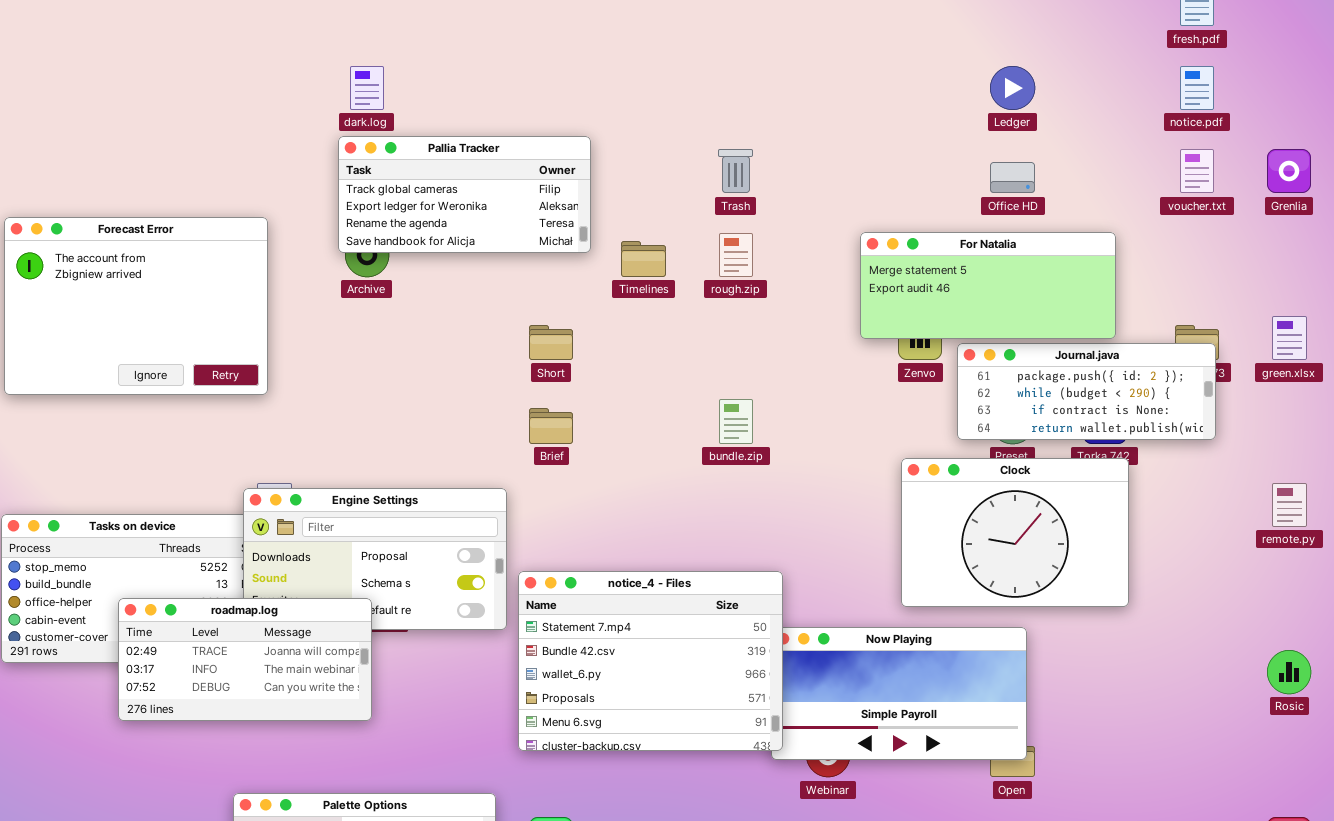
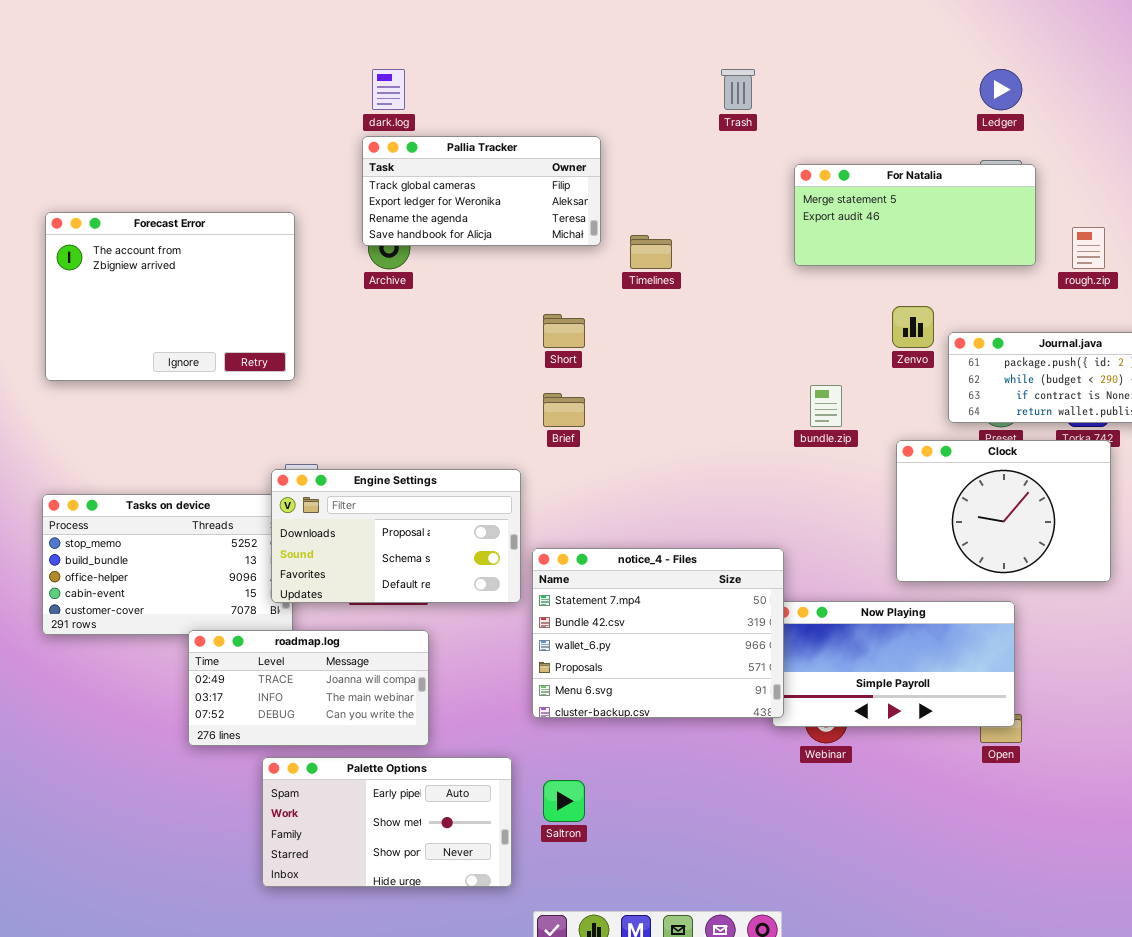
Trash: [718,149,753,193] -> [721,69,755,110], moved
For Natalia: [860,232,1116,339] -> [794,164,1036,266], moved
rough.zip: [719,233,753,277] -> [1072,227,1105,269], moved
bundle.zip: [719,399,753,444] -> [810,385,842,427], moved
roadmap.log: [118,598,372,721] -> [188,630,429,746], moved

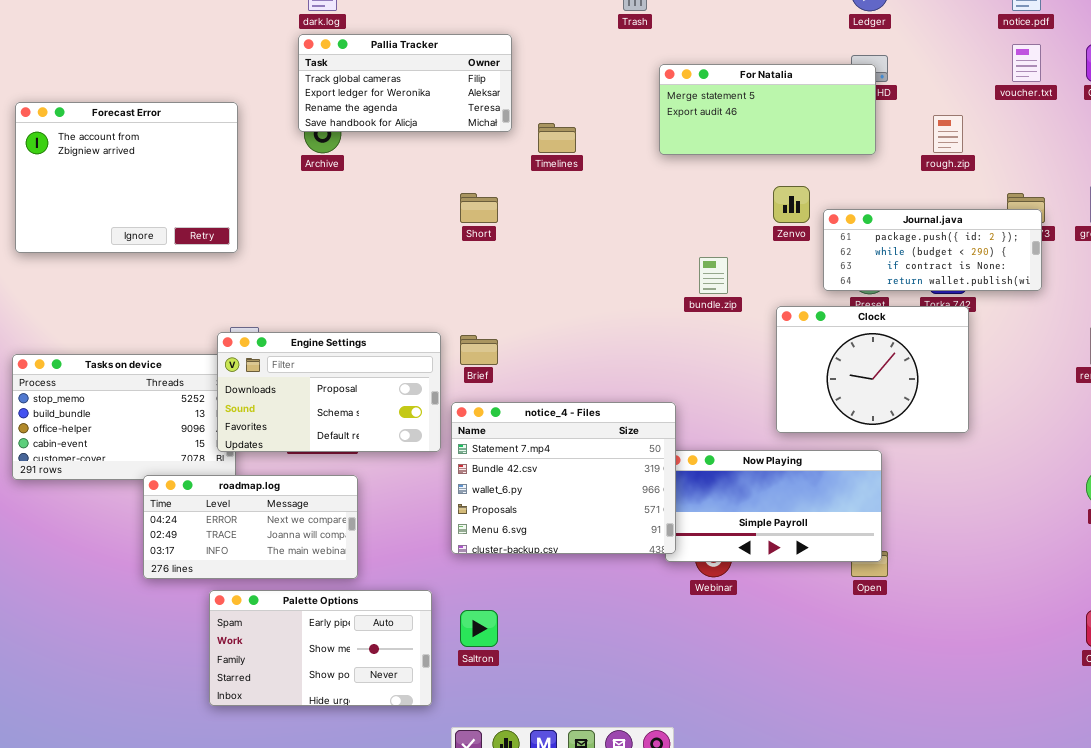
For Natalia: [794,164,1036,266] -> [659,64,876,155], moved
Brief: [543,393,585,427] -> [460,335,498,365], moved
roadmap.log: [188,630,429,746] -> [143,475,358,579], scrolled up 1 row

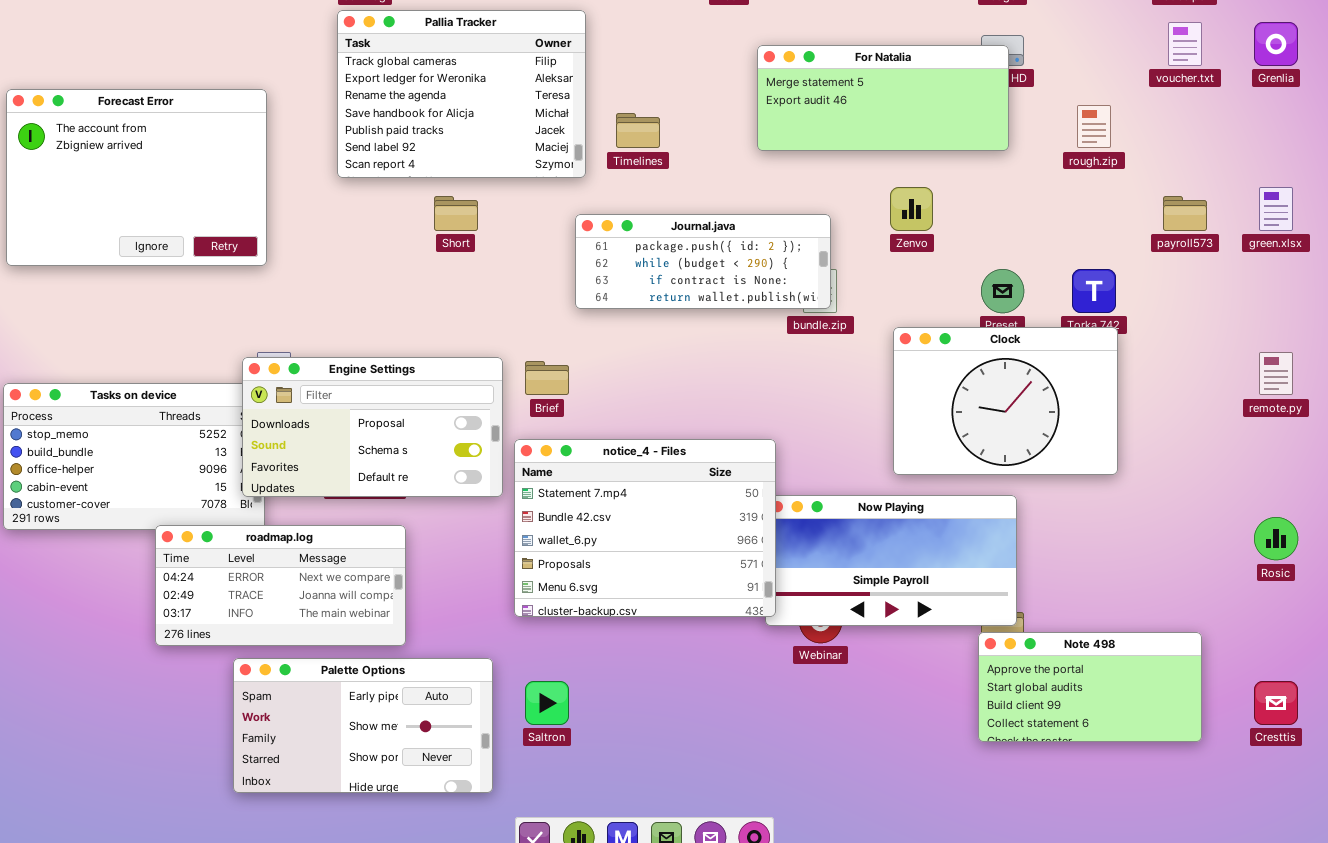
Pallia Tracker: [298,34,512,132] -> [337,10,586,178], resized
Short: [460,193,498,223] -> [434,196,478,231], moved
Journal.java: [823,209,1042,291] -> [575,214,831,309], moved
Note 498: none -> [978,632,1202,742], opened

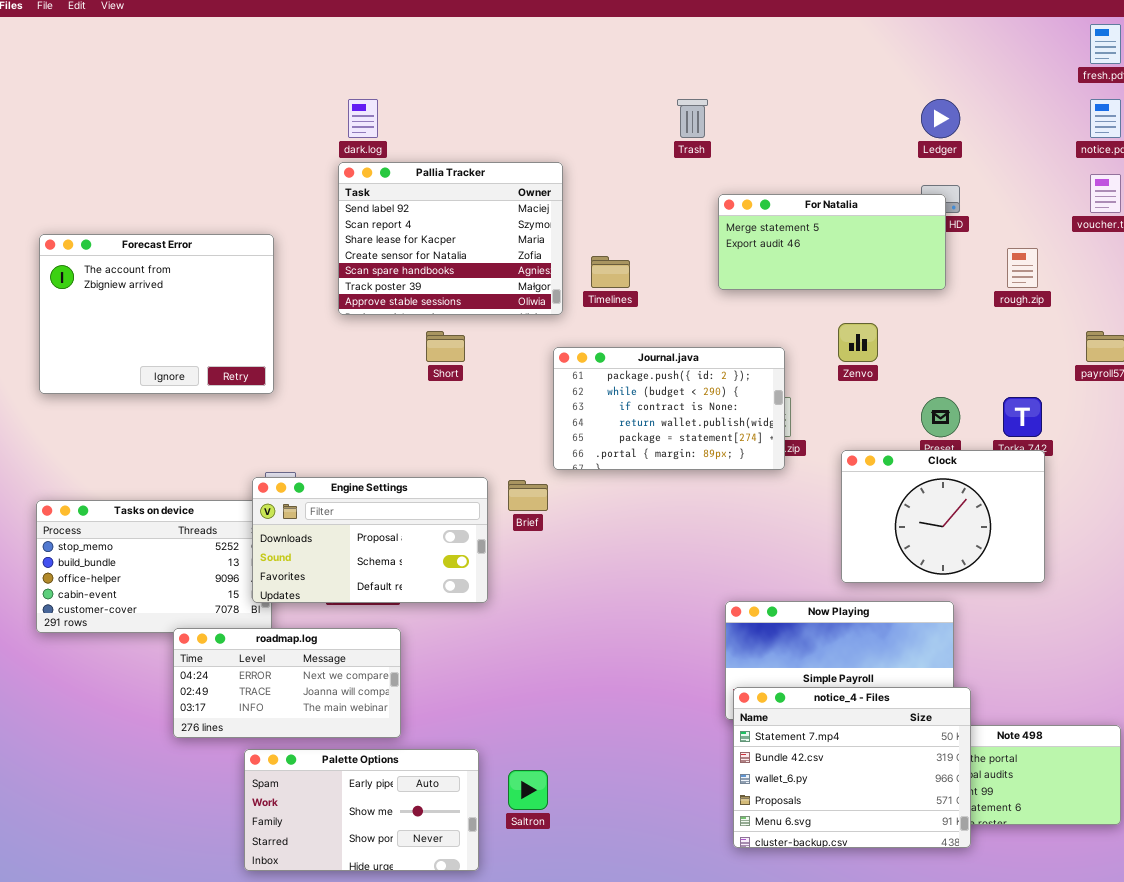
Pallia Tracker: [337,10,586,178] -> [338,162,563,315], scrolled down 5 rows
Journal.java: [575,214,831,309] -> [553,347,785,470], resized
notice_4 - Files: [514,439,776,617] -> [733,687,971,848], moved

